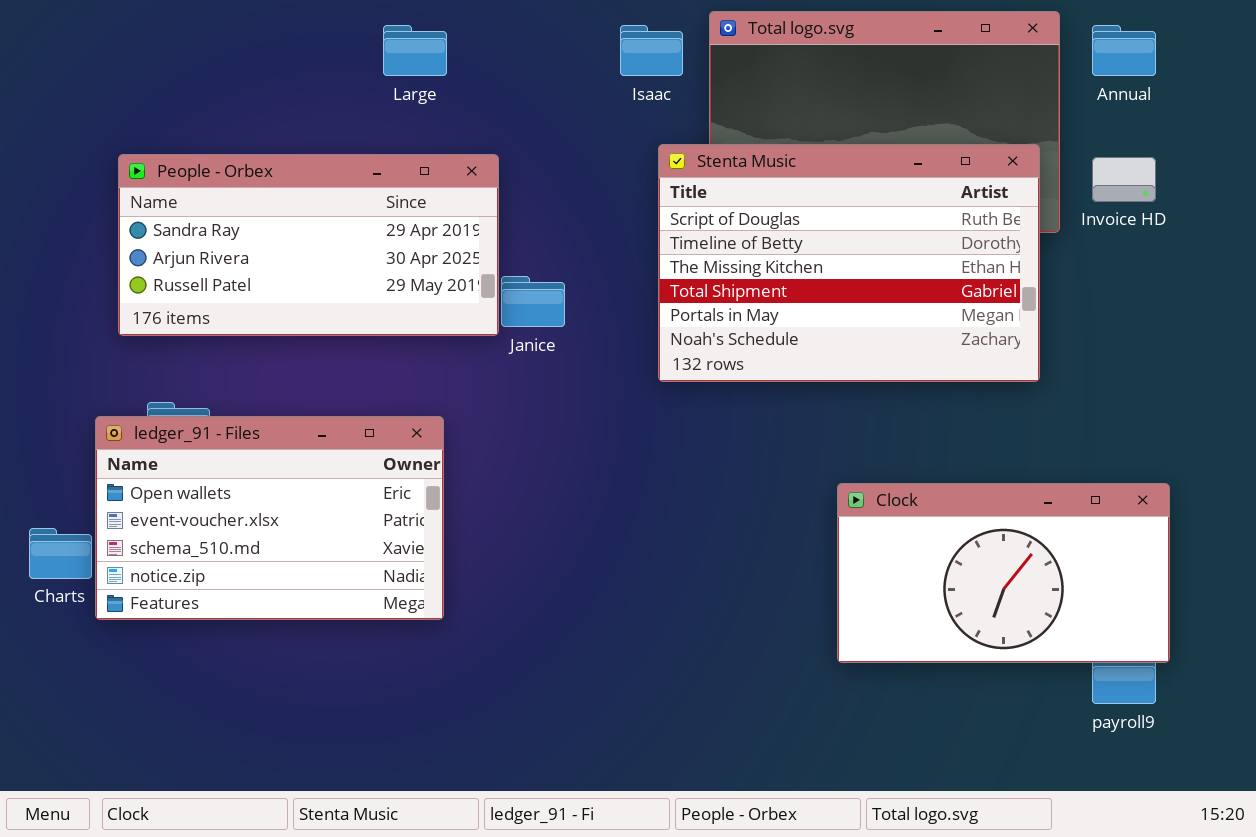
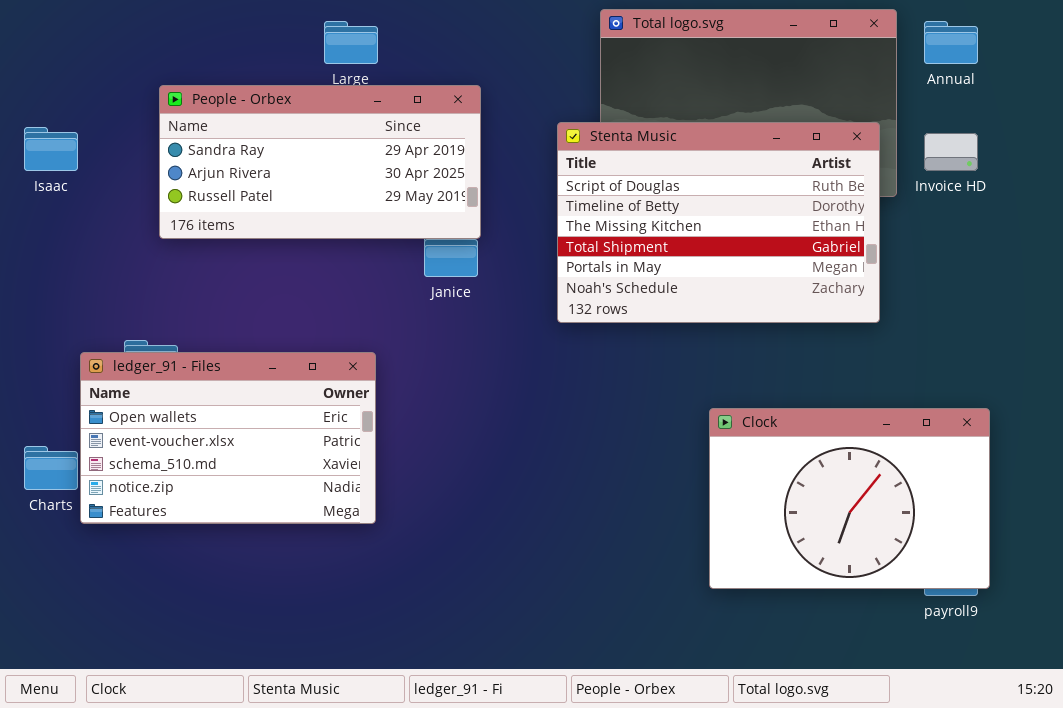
Isaac: [620,25,683,76] -> [24,127,78,171], moved
People - Orbex: [118,154,499,336] -> [159,85,481,239], moved
Clock: [837,483,1170,663] -> [709,408,990,589], resized

